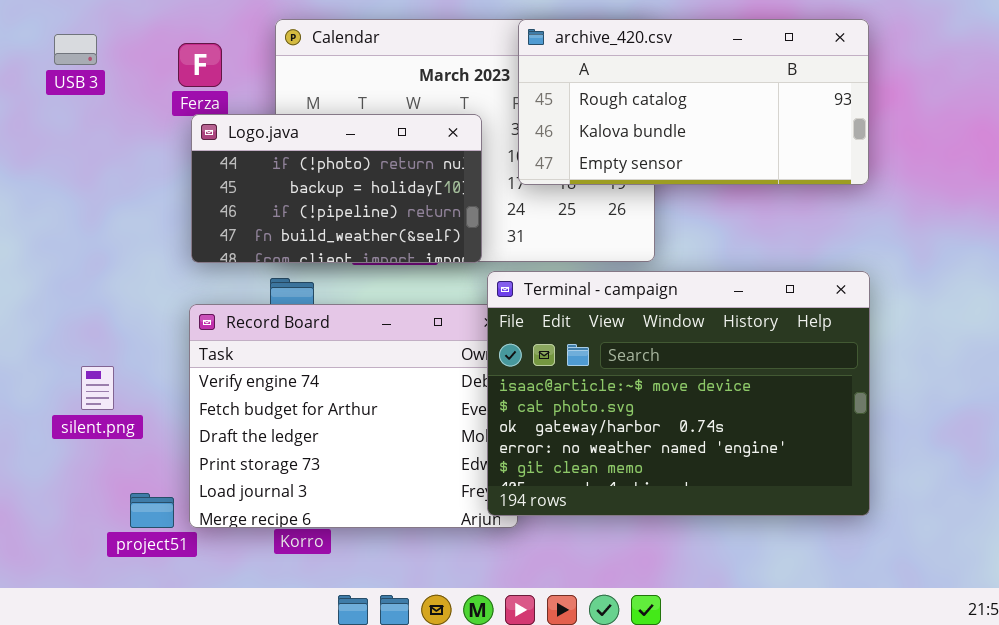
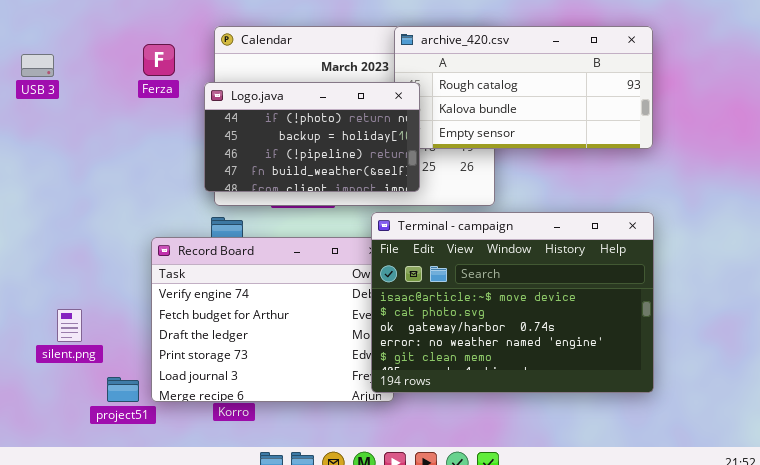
USB 3: [54,34,97,65] -> [21,54,54,77], moved
Logo.java: [191,114,482,263] -> [204,82,420,192], moved
silent.png: [81,366,114,410] -> [57,309,82,342], moved

